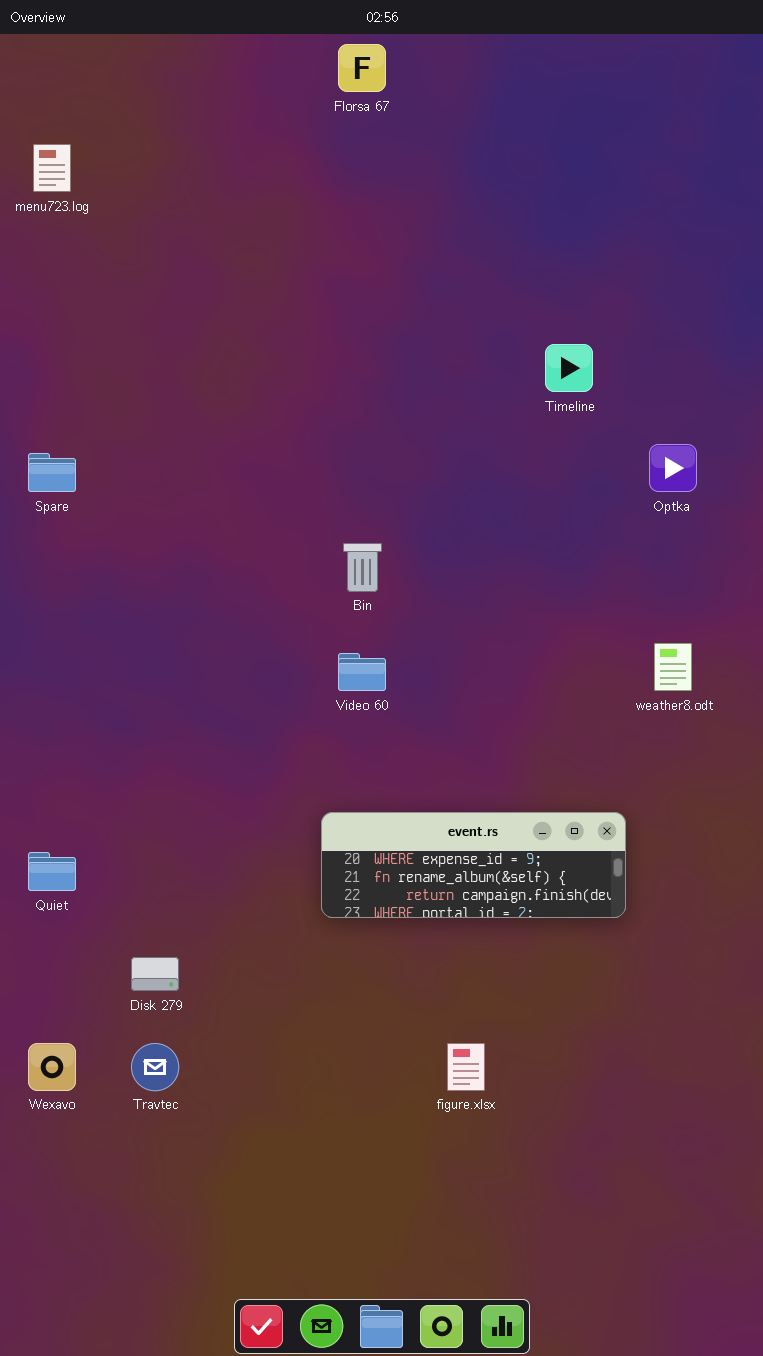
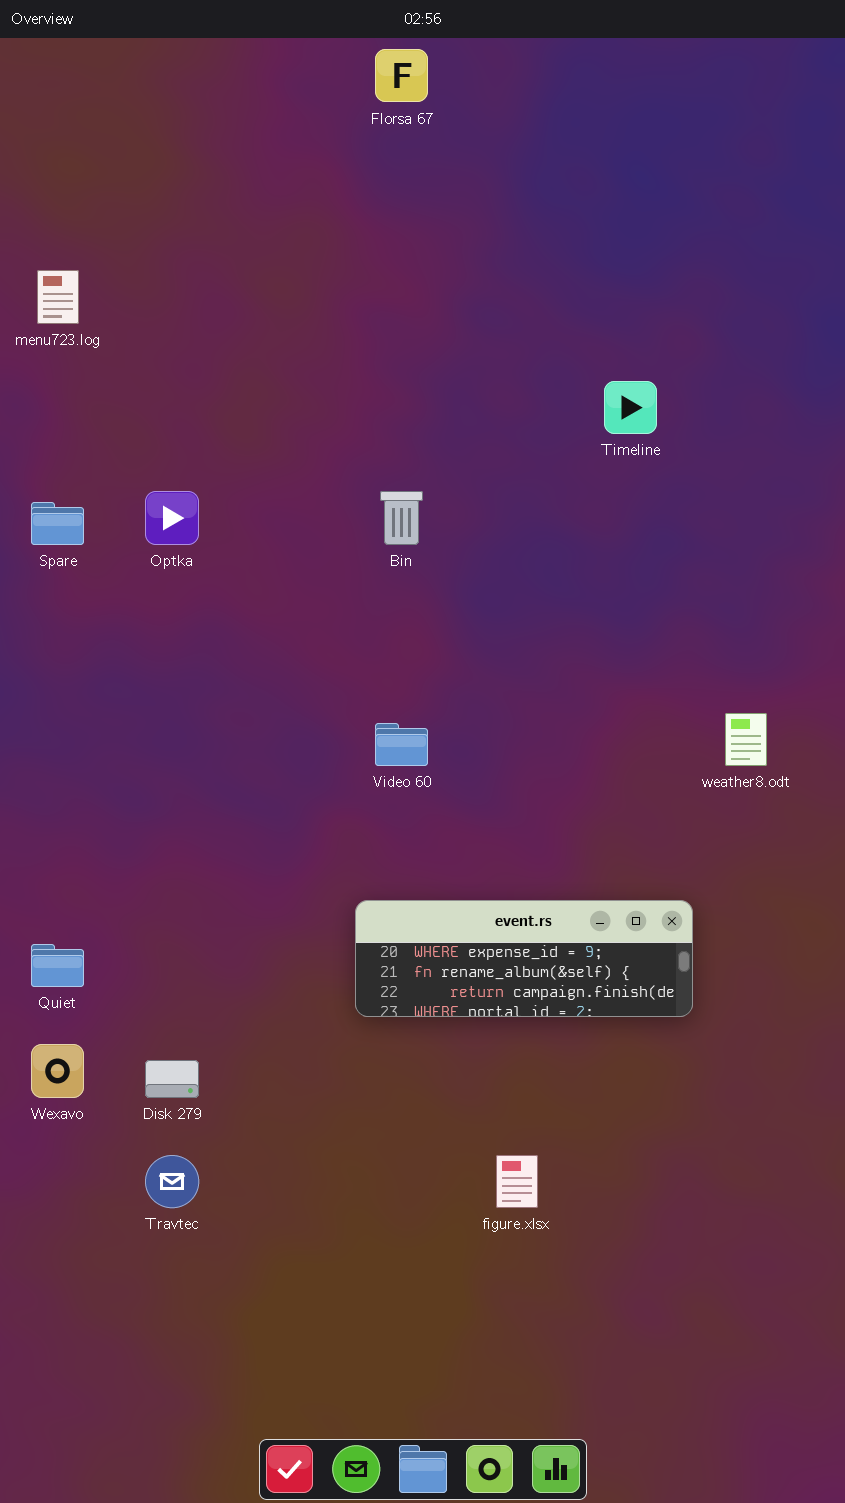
menu723.log: [33,144,71,192] -> [37,270,79,324], moved
Optka: [649,444,697,492] -> [145,491,199,545], moved
Bin: [343,543,382,592] -> [380,491,423,545], moved
Wexavo: [28,1043,76,1091] -> [31,1044,84,1098], moved

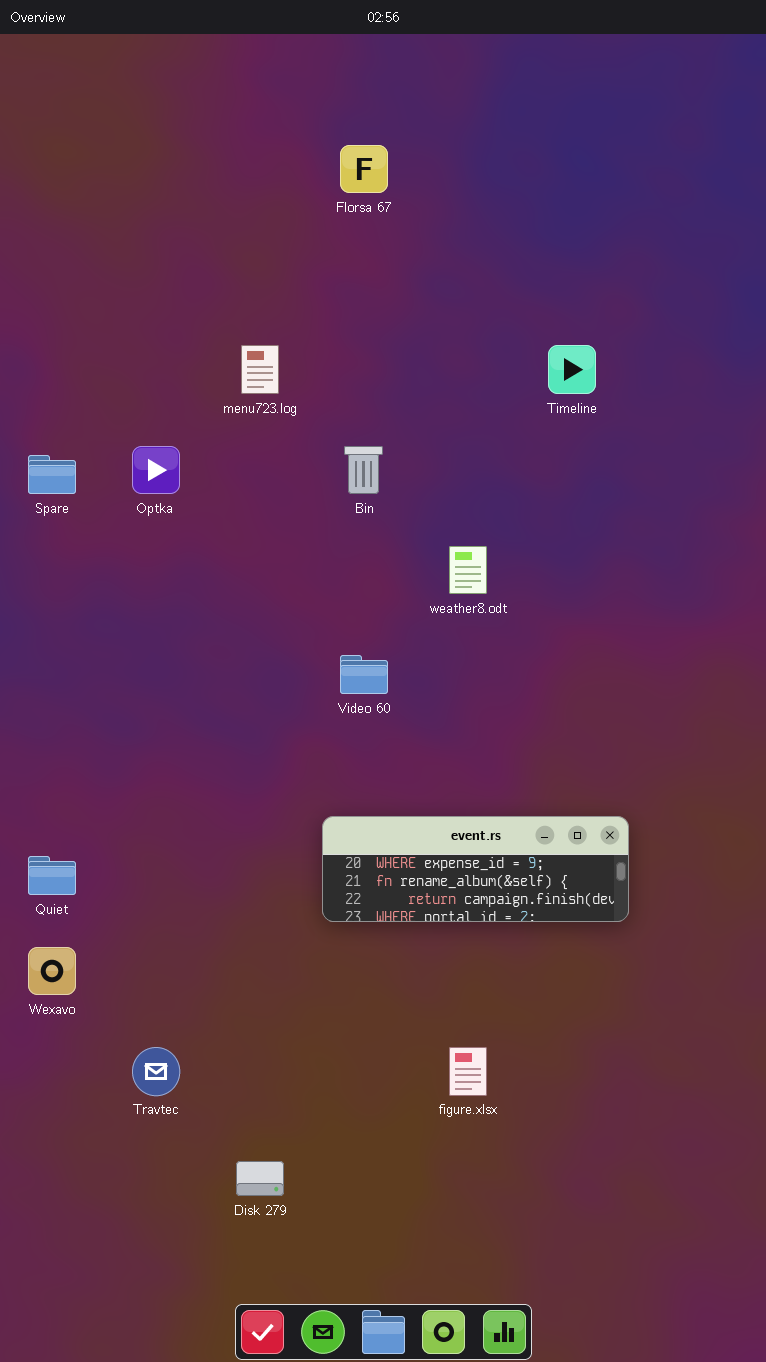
Florsa 67: [375,49,428,102] -> [340,145,388,193], moved
menu723.log: [37,270,79,324] -> [241,345,279,394], moved
weather8.odt: [725,713,767,766] -> [449,546,487,594], moved
Disk 279: [145,1060,199,1098] -> [236,1161,284,1196], moved

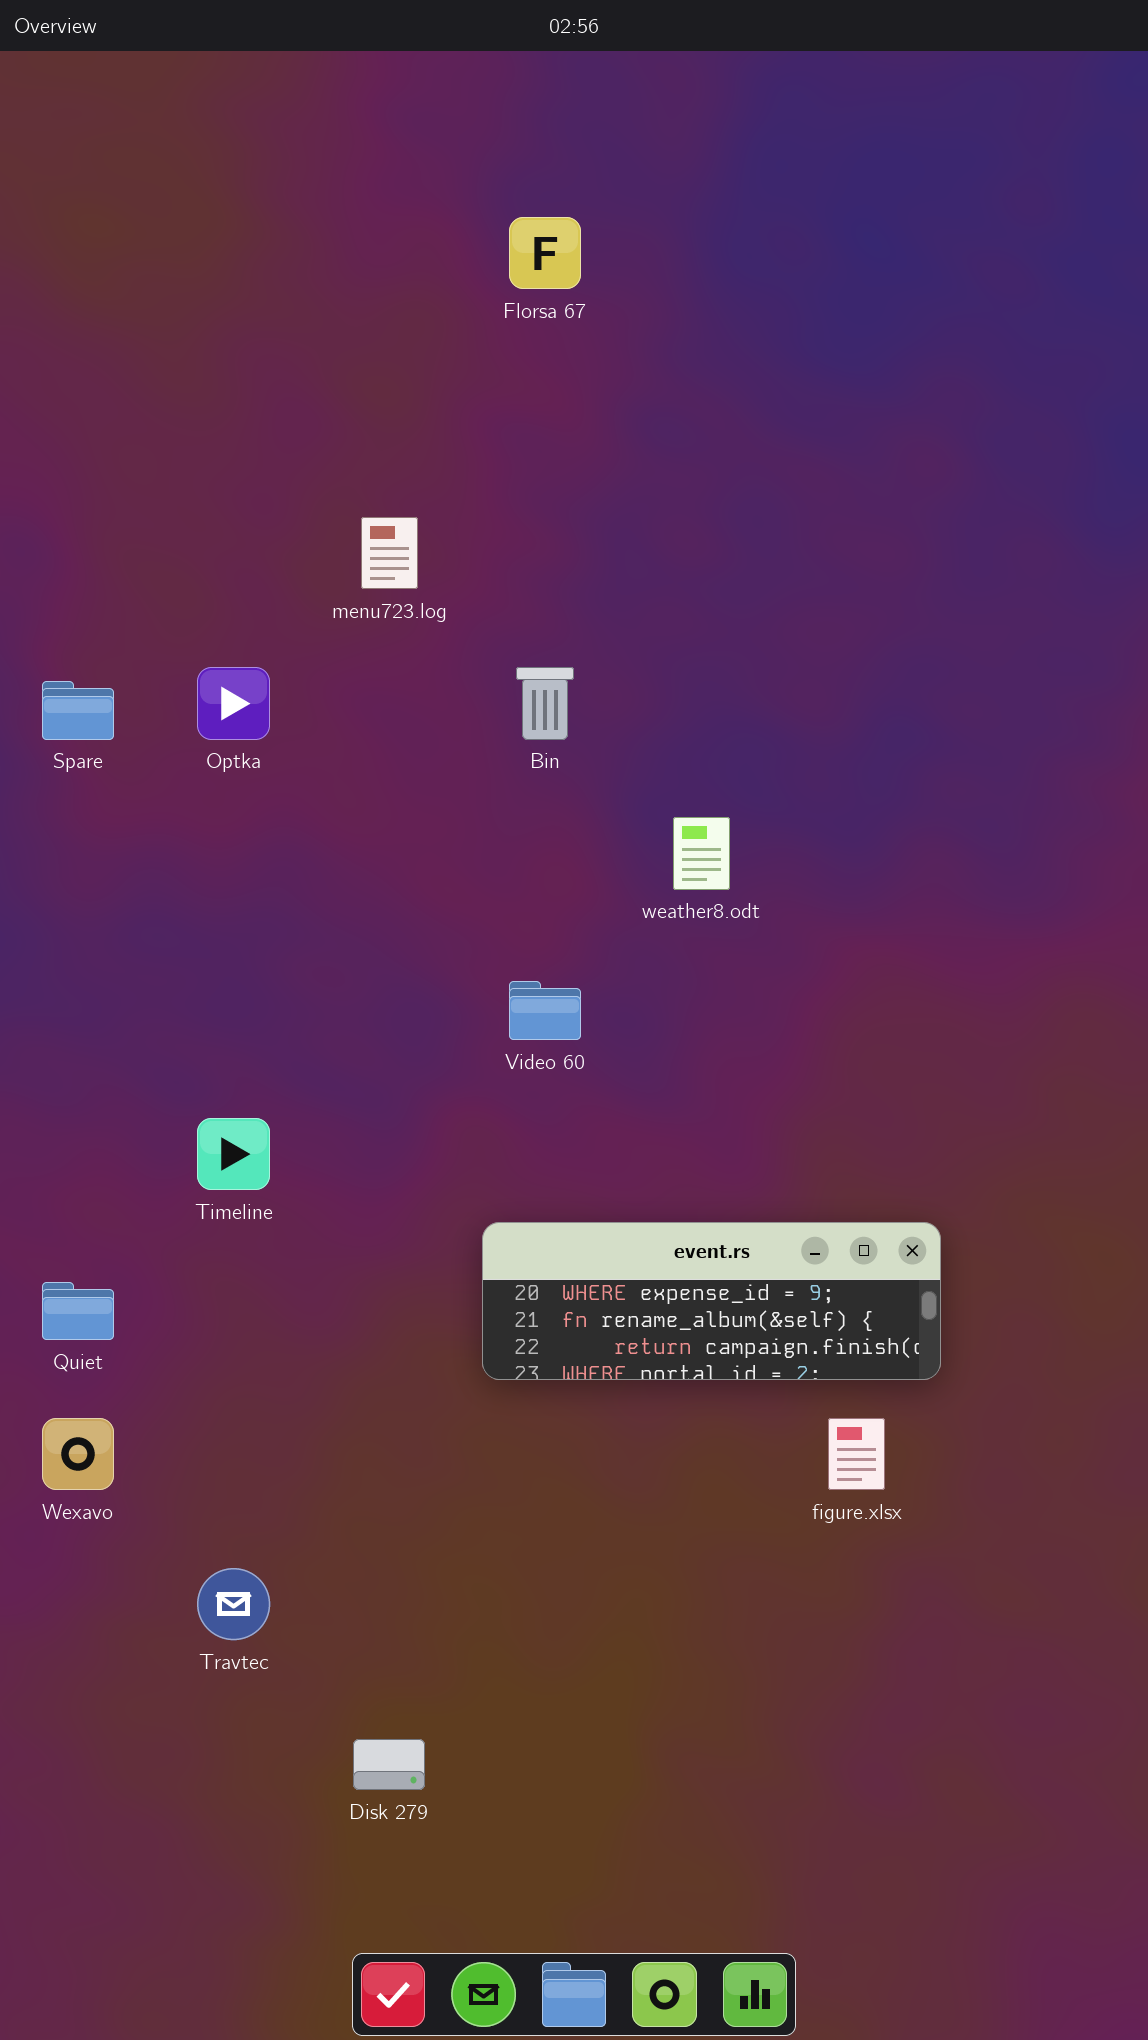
Timeline: [548,345,596,394] -> [197,1118,270,1190], moved
figure.xlsx: [449,1047,487,1096] -> [828,1418,885,1490], moved

